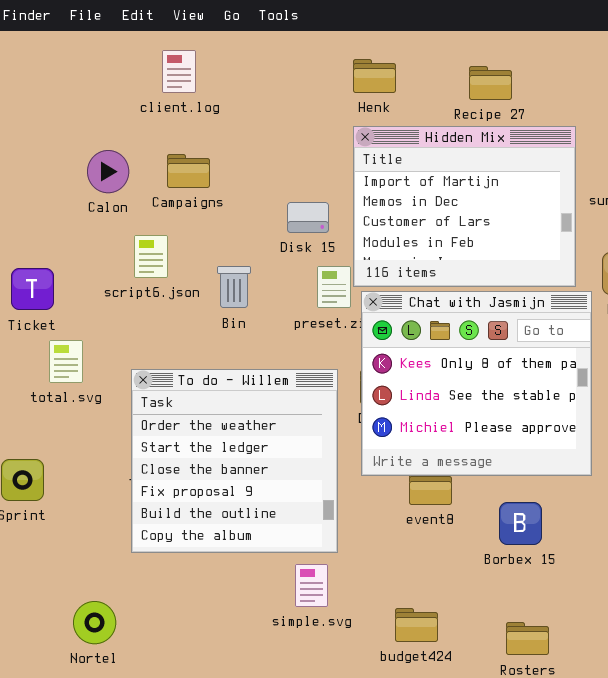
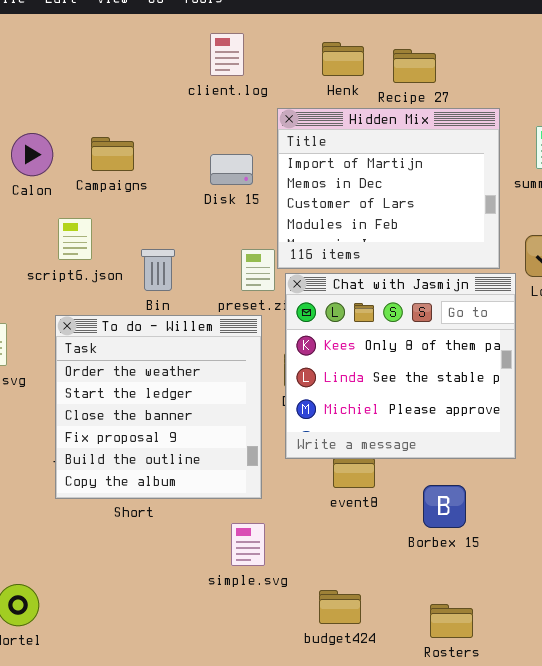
client.log: [162,50,196,93] -> [210,33,244,76], moved
Henk: [353,59,396,93] -> [322,42,364,76], moved
Disk 15: [287,202,329,233] -> [210,154,253,185], moved
To do - Willem: [131,369,338,553] -> [55,315,262,499], moved
simple.svg: [295,564,328,607] -> [231,523,265,566], moved

